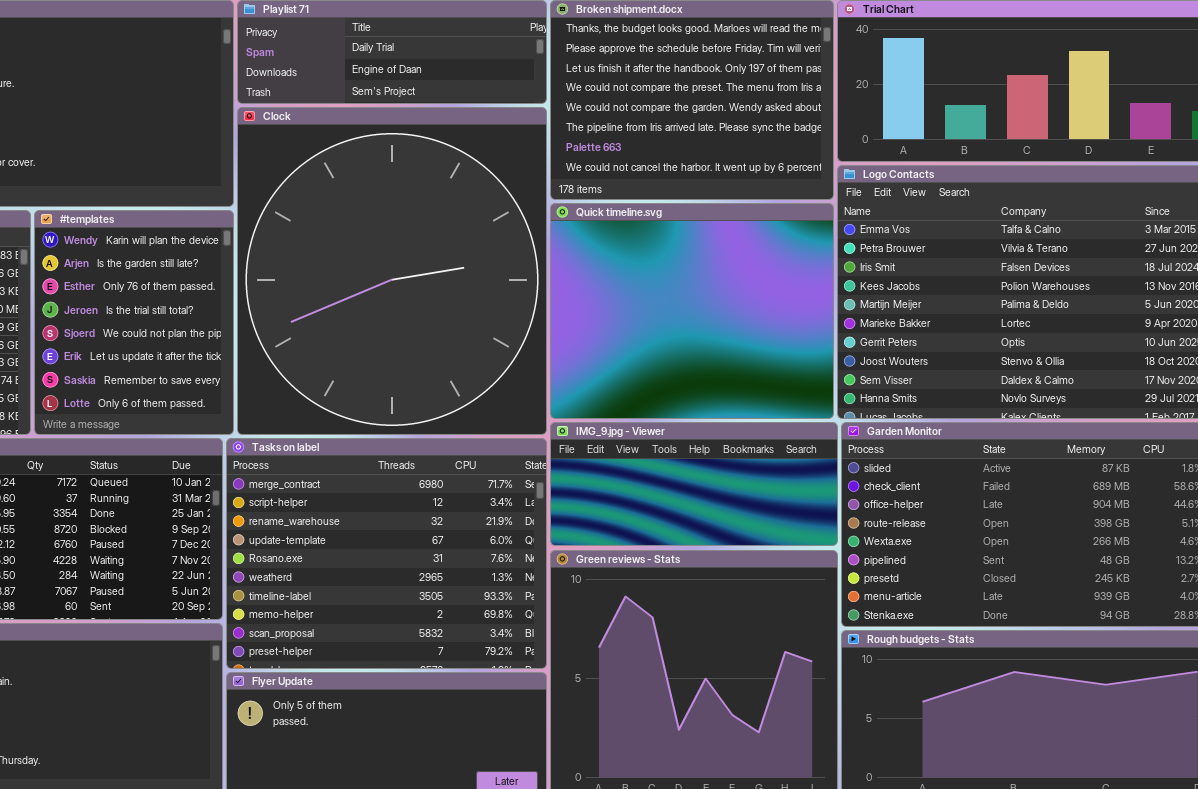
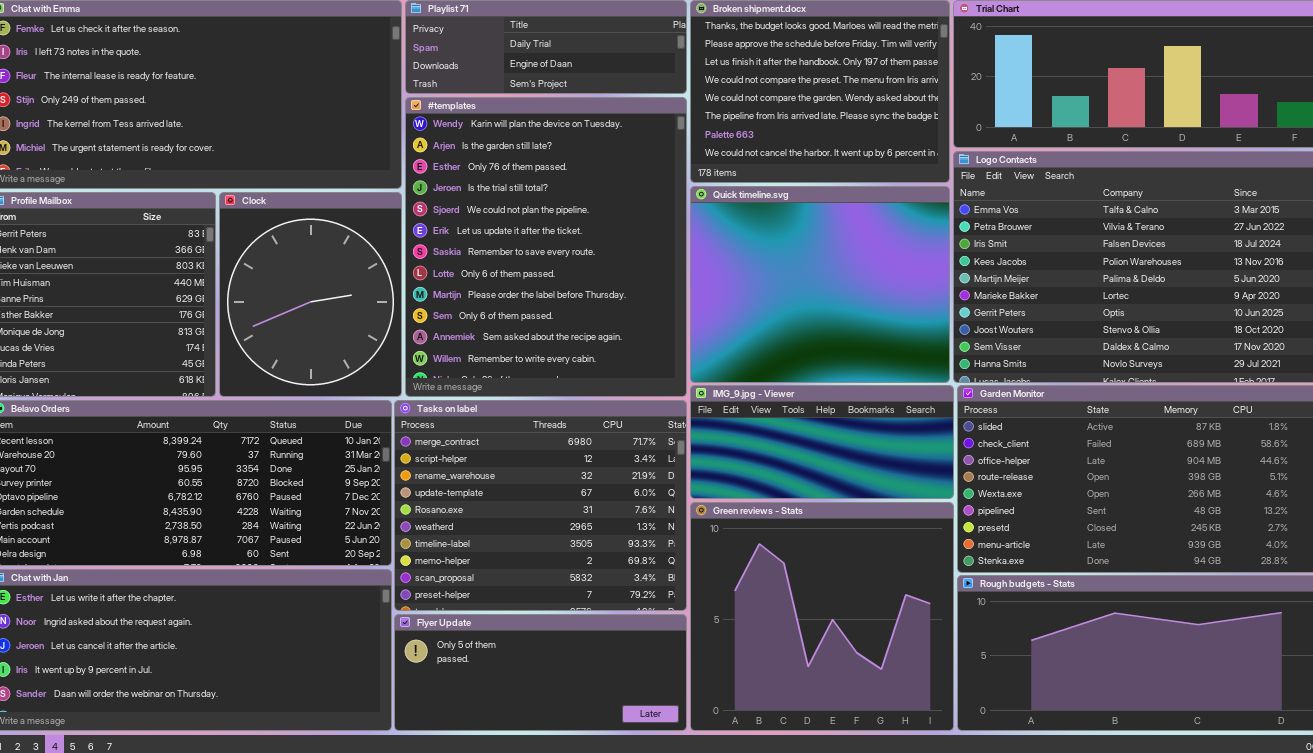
Clock: [237,107,547,435] -> [219,192,402,397], moved, resized
#templates: [34,210,234,435] -> [405,97,687,397], moved, resized

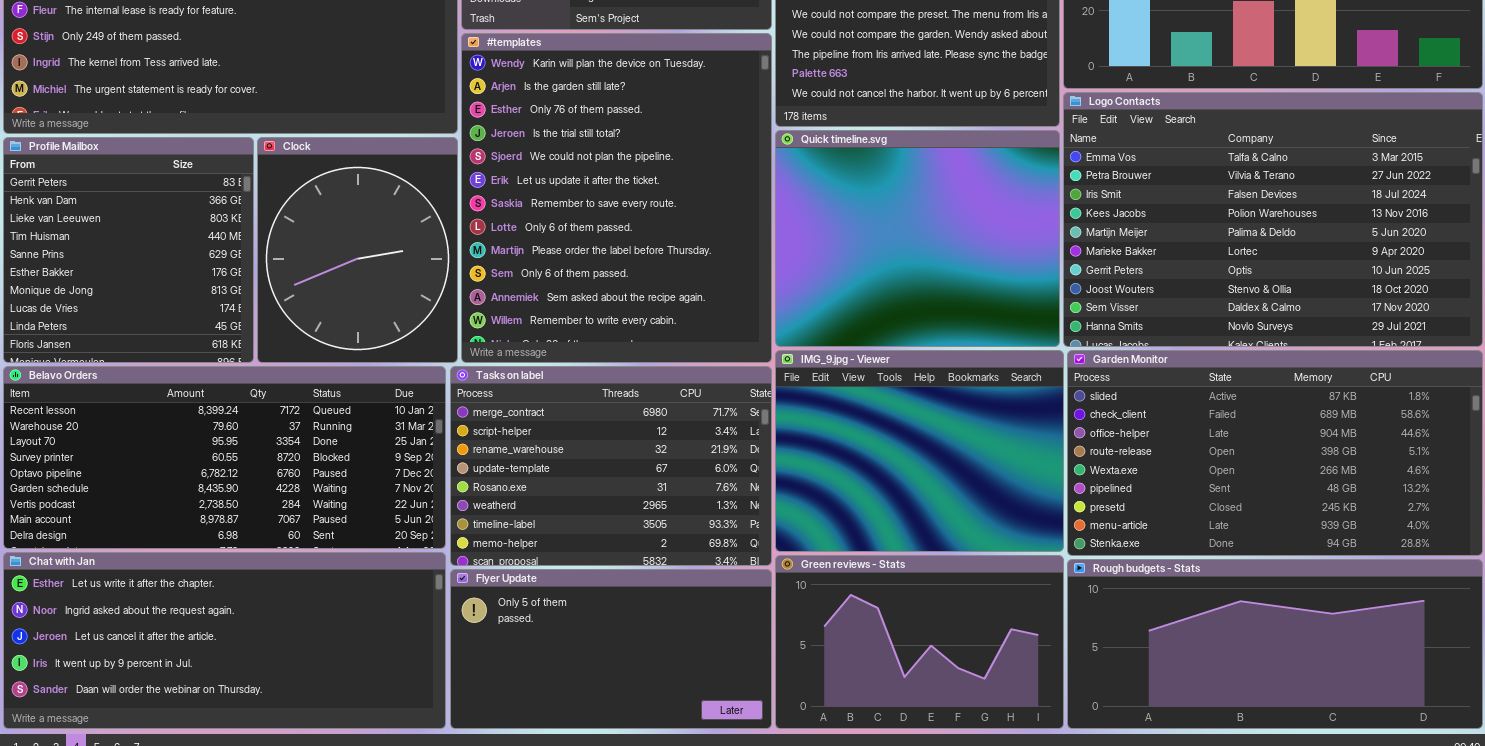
IMG_9.jpg - Viewer: [690,385,954,499] -> [775,350,1064,552], resized
Tasks on label: [394,400,687,611] -> [450,366,772,566], resized
Green reviews - Stats: [690,502,954,731] -> [775,555,1064,729], resized
Flyer Update: [394,614,687,731] -> [450,569,772,729], resized

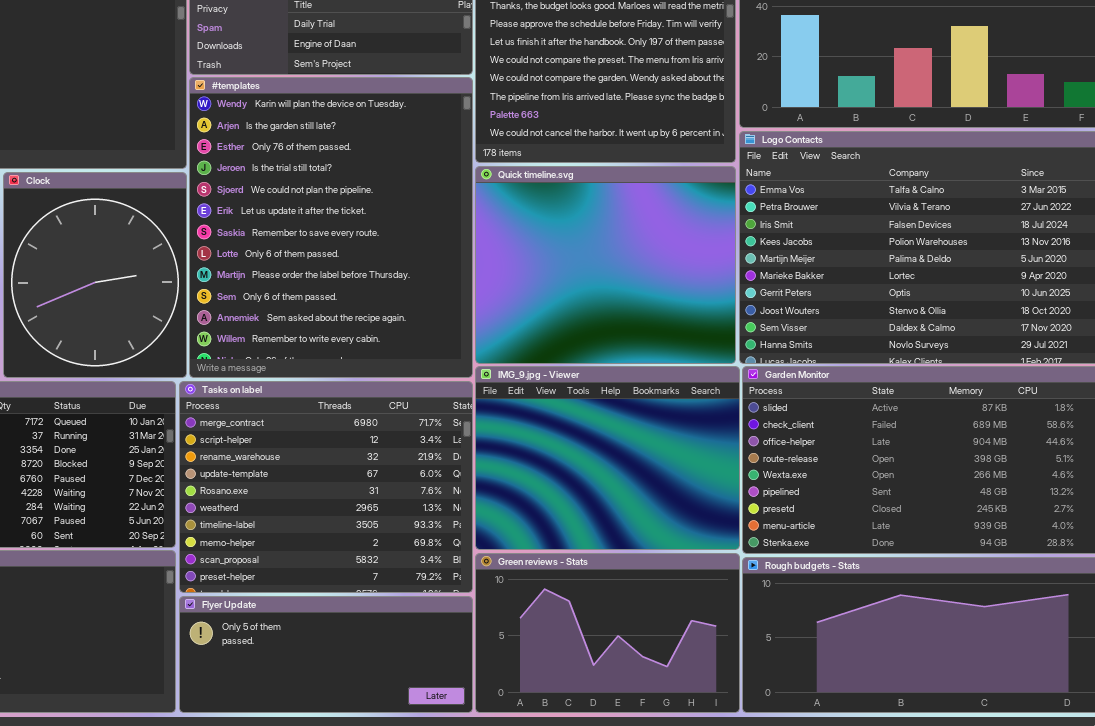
Tasks on label: [450,366,772,566] -> [179,381,473,593], resized
Flyer Update: [450,569,772,729] -> [179,596,473,713], resized

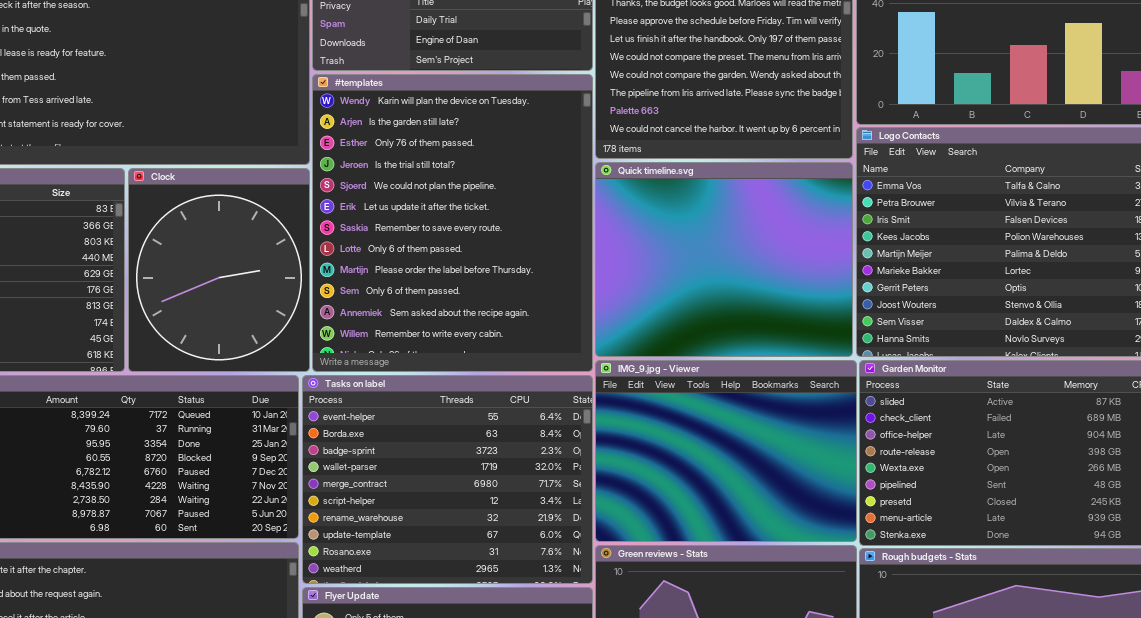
Tasks on label: [179,381,473,593] -> [302,375,593,584], scrolled up 4 rows

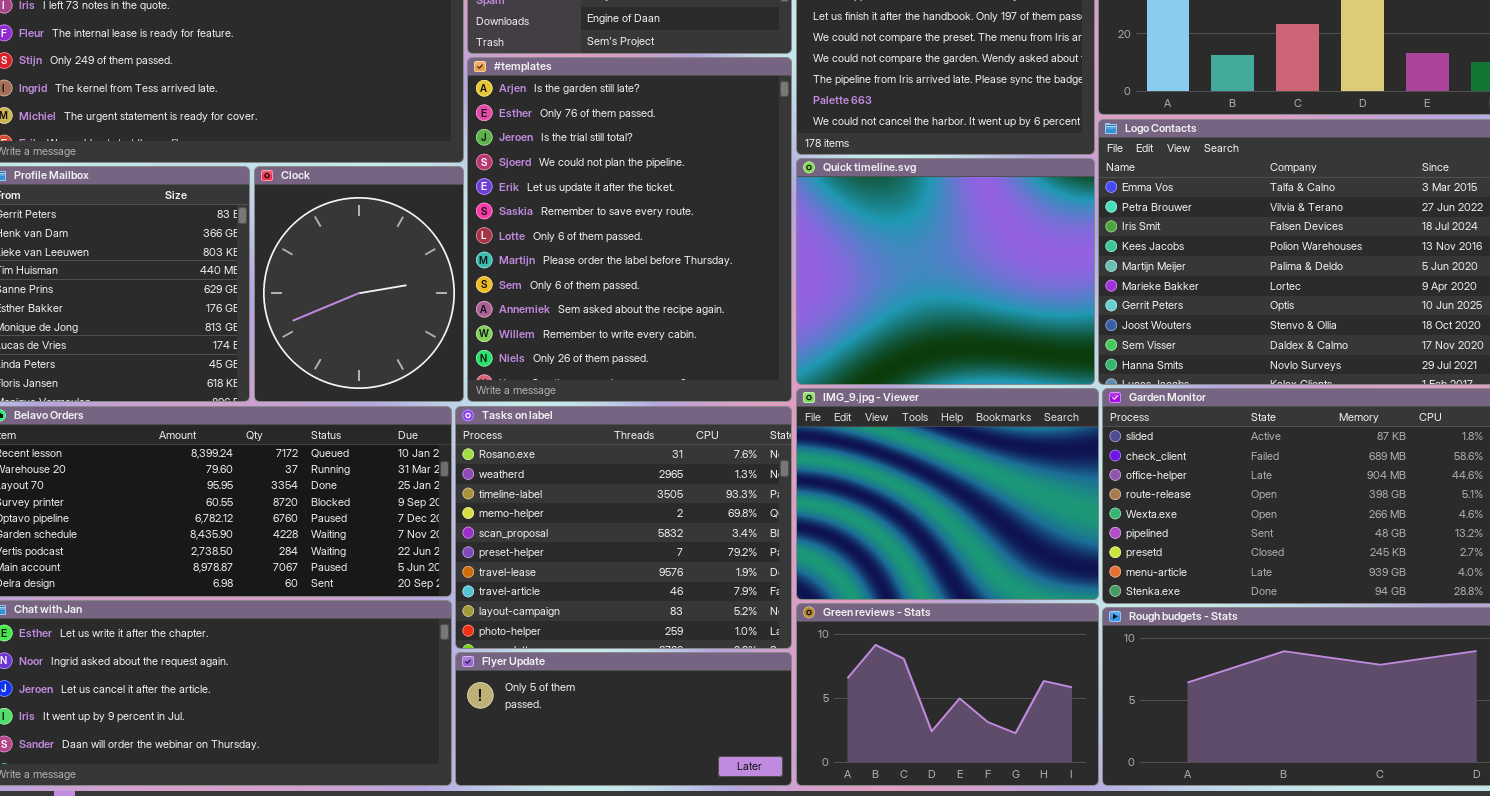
#templates: [312,74,593,372] -> [467,57,792,402], scrolled down 1 row
Tasks on label: [302,375,593,584] -> [455,406,792,649], scrolled down 8 rows

